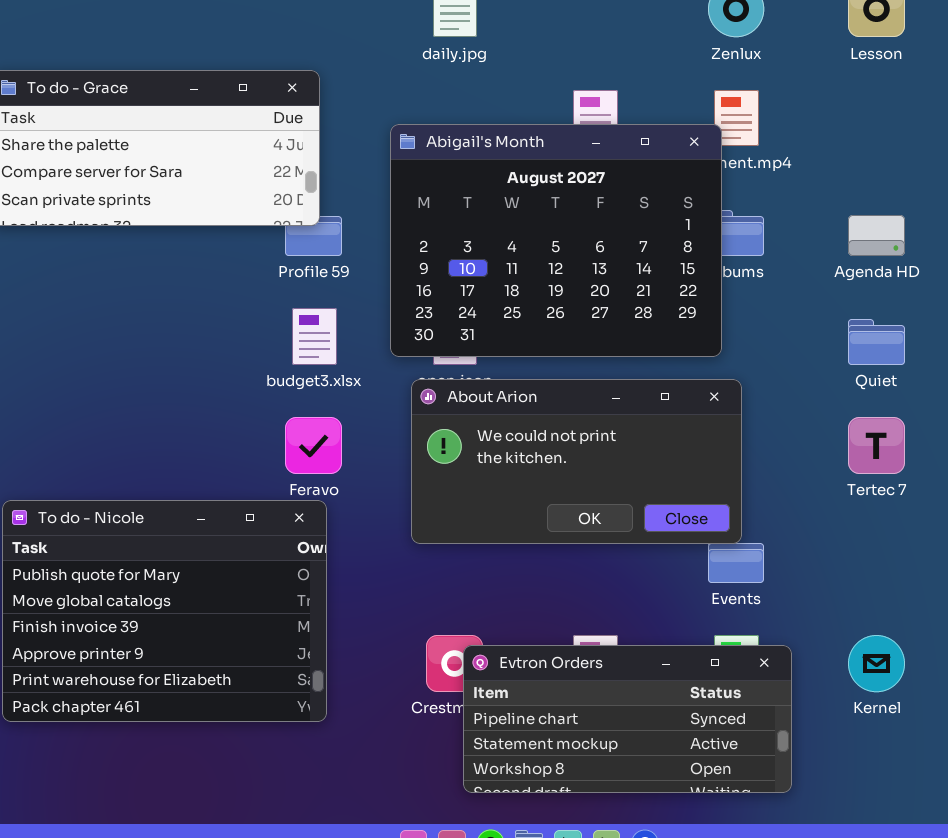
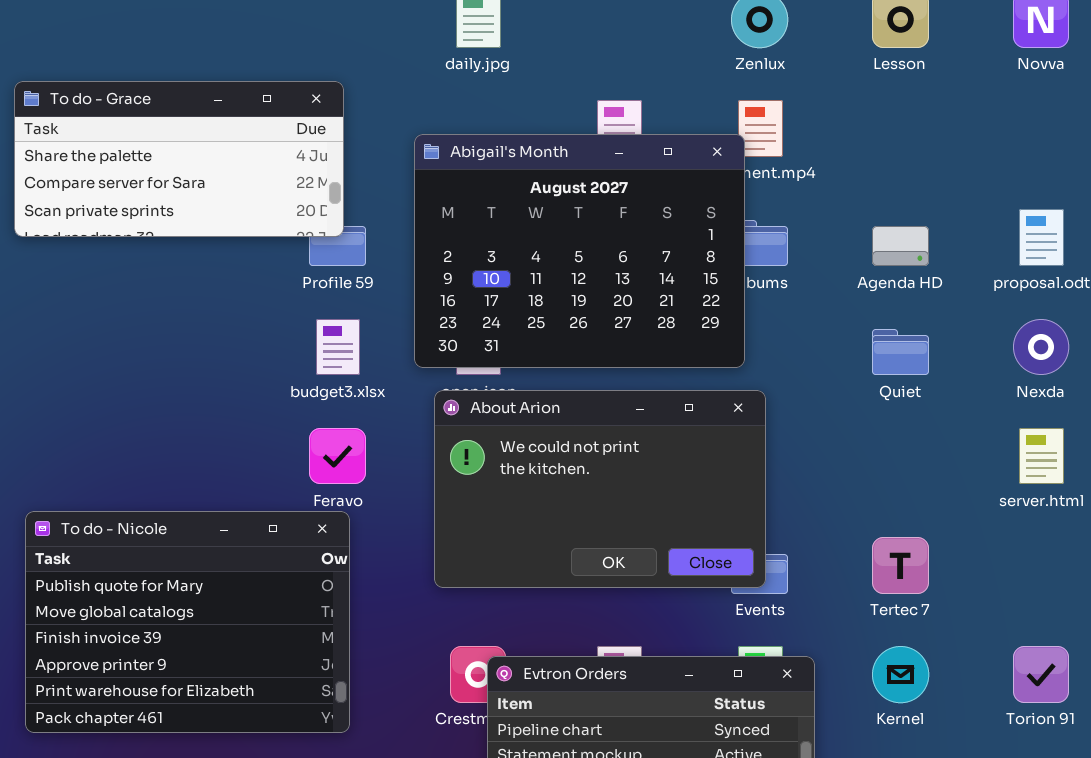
About Arion: [411,379,742,544] -> [434,390,766,588], resized
Tertec 7: [848,417,905,474] -> [872,537,929,594], moved

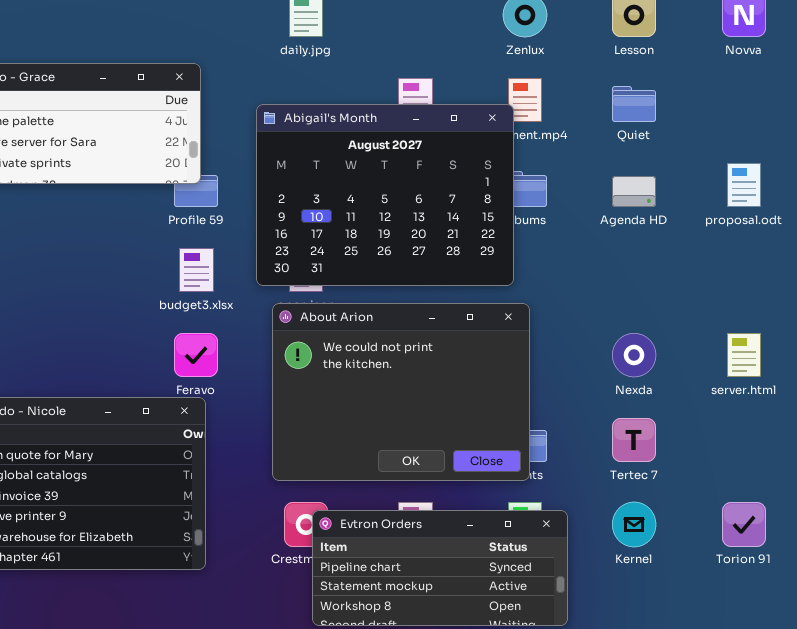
Nexda: [1013,319,1069,375] -> [612,333,656,377], moved
Quiet: [872,329,929,375] -> [612,86,656,122], moved
About Arion: [434,390,766,588] -> [272,303,530,481], resized

